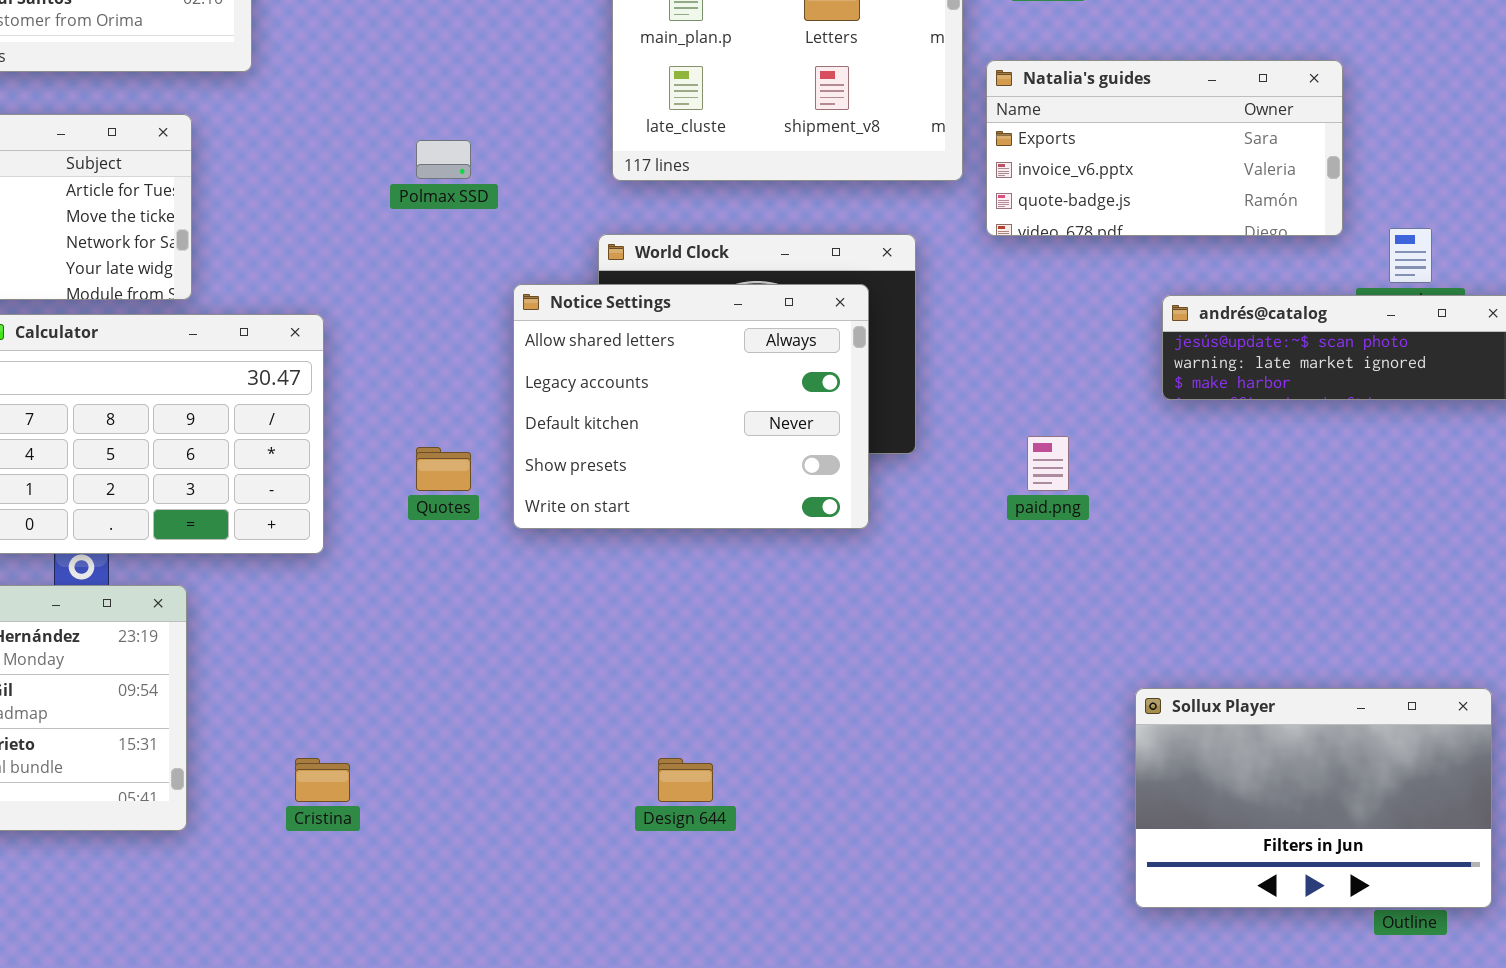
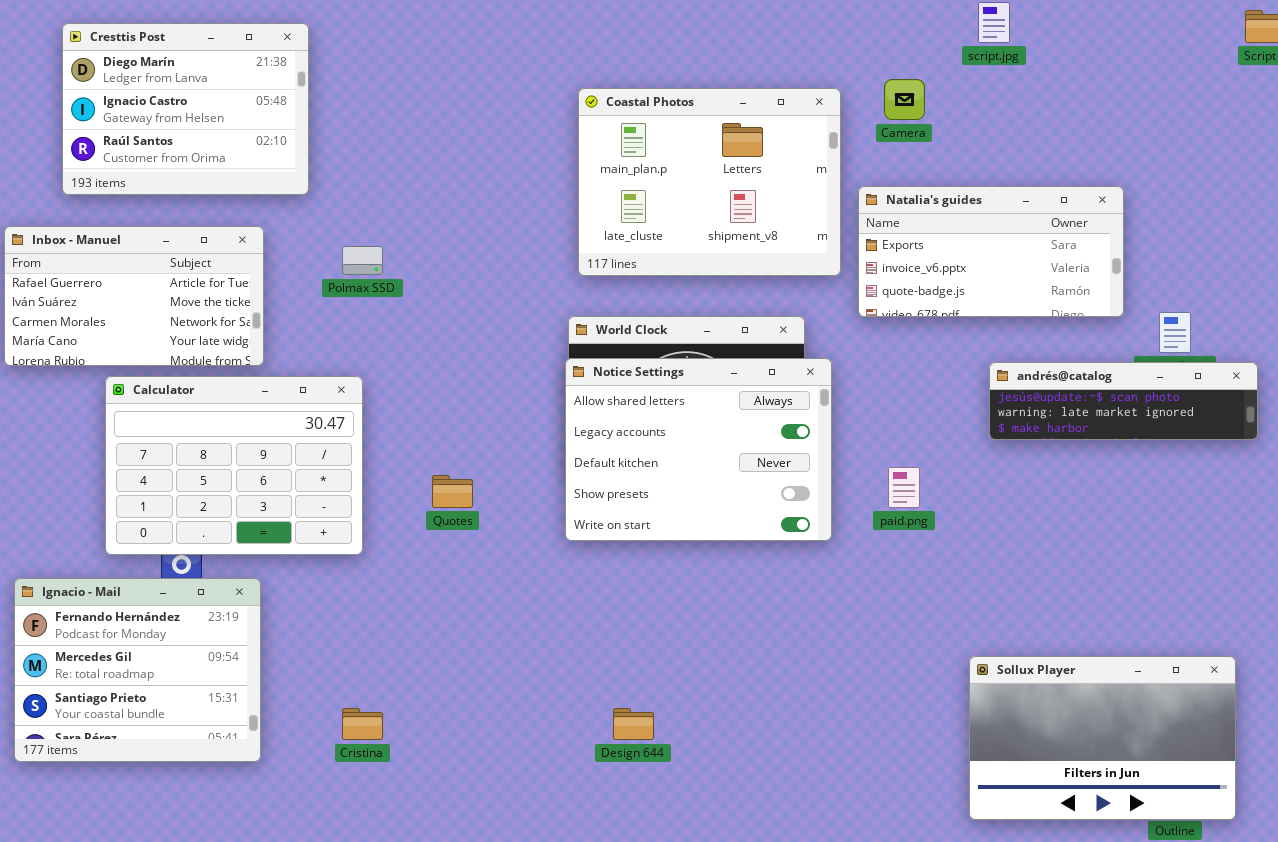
Polmax SSD: [416,140,471,179] -> [342,246,383,275], moved
Notice Settings: [513,284,869,529] -> [565,358,832,541], moved

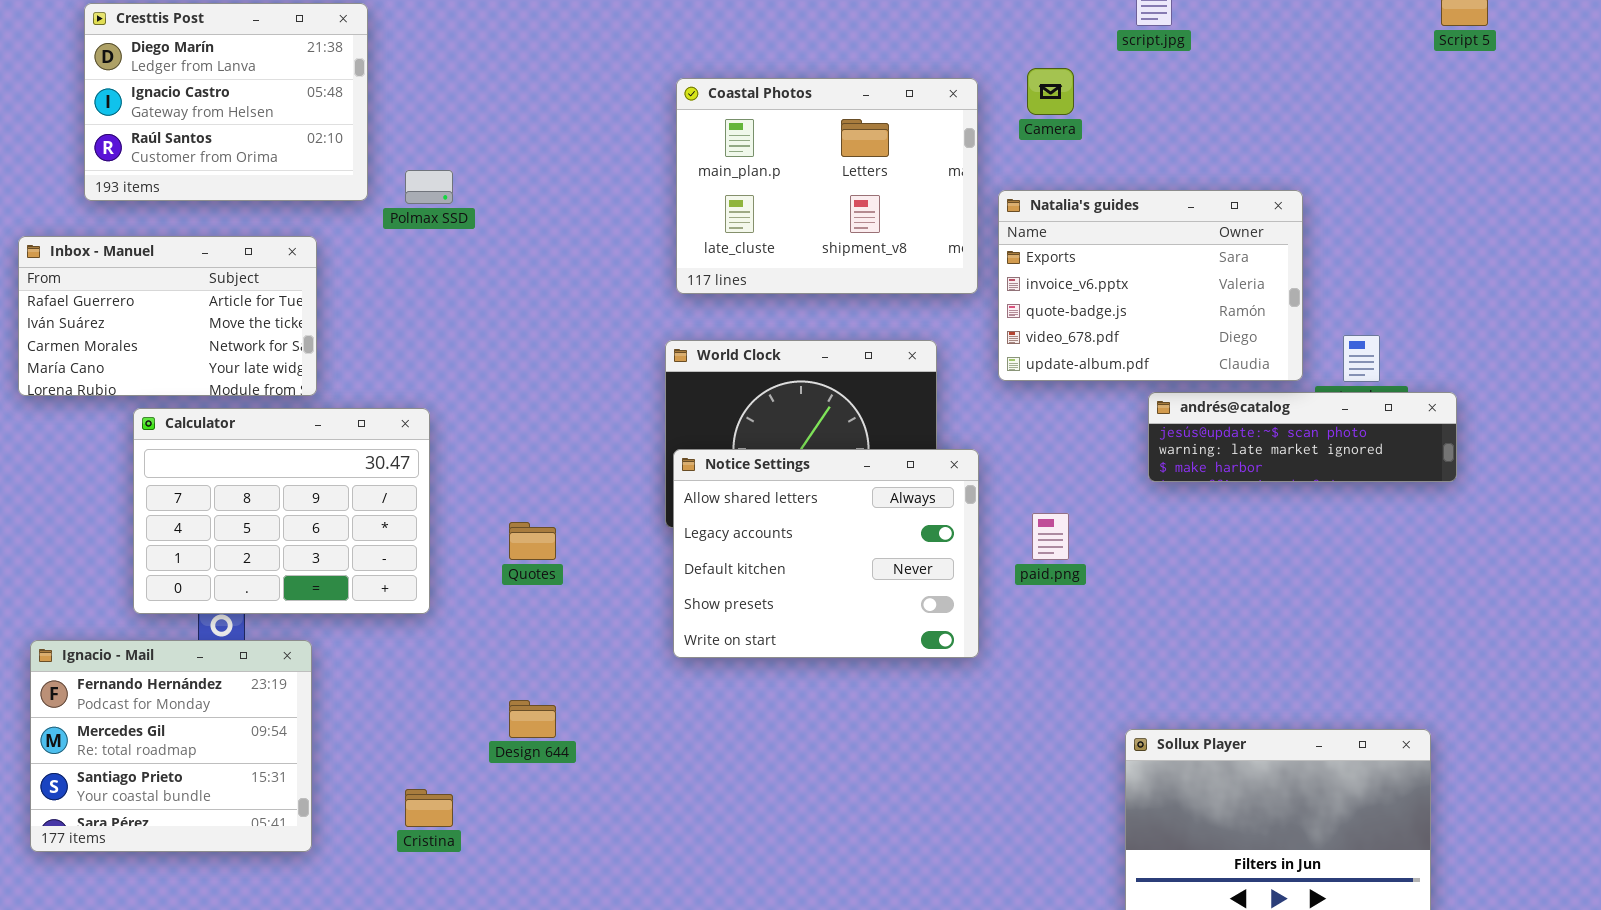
Natalia's guides: [858,186,1124,317] -> [998,190,1303,381], resized
Polmax SSD: [342,246,383,275] -> [405,170,453,204], moved
Notice Settings: [565,358,832,541] -> [673,449,979,658], moved
Design 644: [613,708,654,740] -> [509,700,556,738], moved

